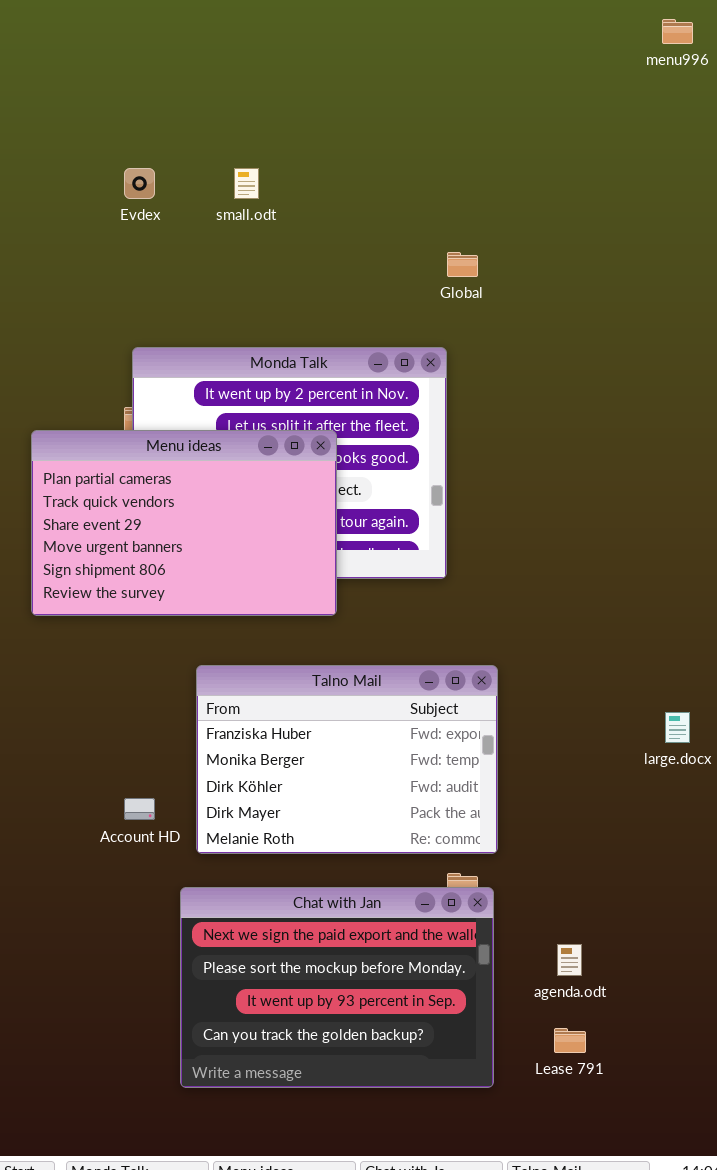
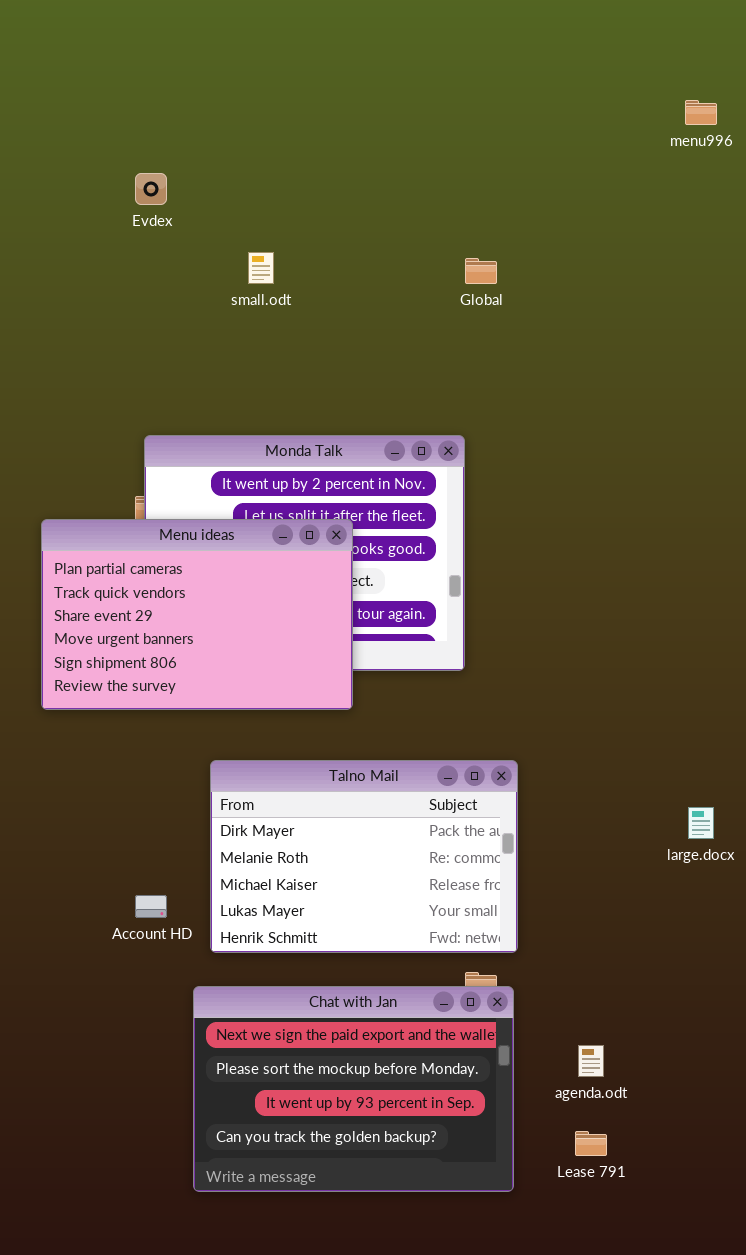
Evdex: [124,168,155,199] -> [135,173,167,205], moved
Global: [447,252,478,277] -> [465,258,497,284], moved
Talno Mail: [196,665,498,854] -> [210,760,518,953], scrolled down 3 rows

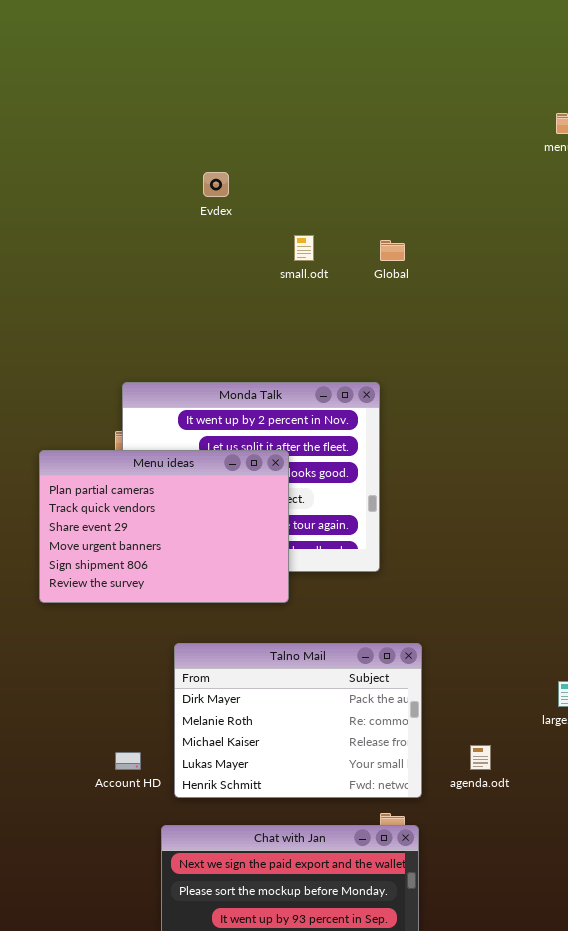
Evdex: [135,173,167,205] -> [203,172,229,197], moved
small.odt: [248,252,274,284] -> [294,235,314,261], moved
agenda.odt: [578,1045,604,1077] -> [470,745,491,770], moved

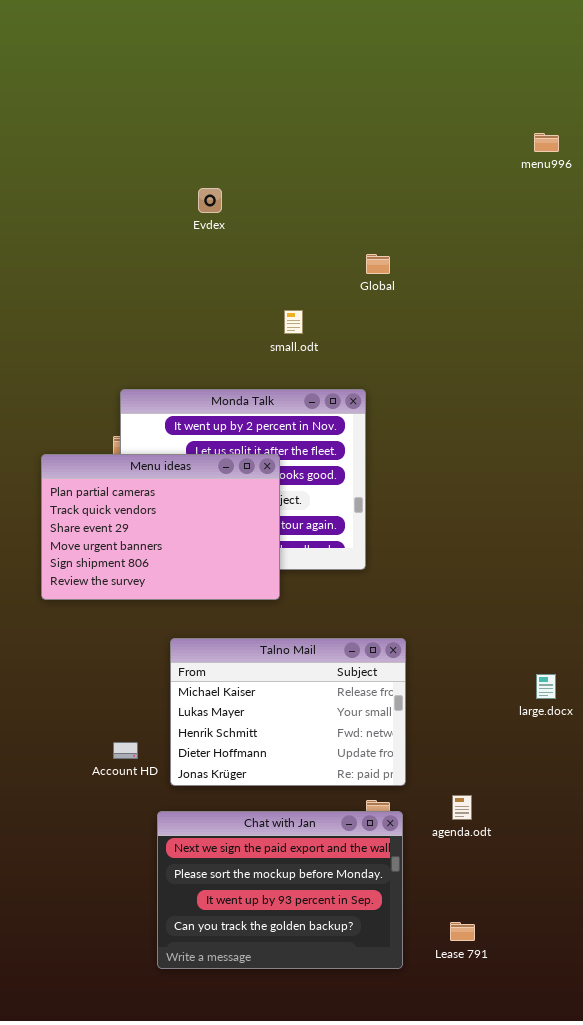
small.odt: [294,235,314,261] -> [284,310,303,334], moved
Talno Mail: [174,643,422,798] -> [170,638,406,786], scrolled down 2 rows
agenda.odt: [470,745,491,770] -> [452,795,472,820], moved

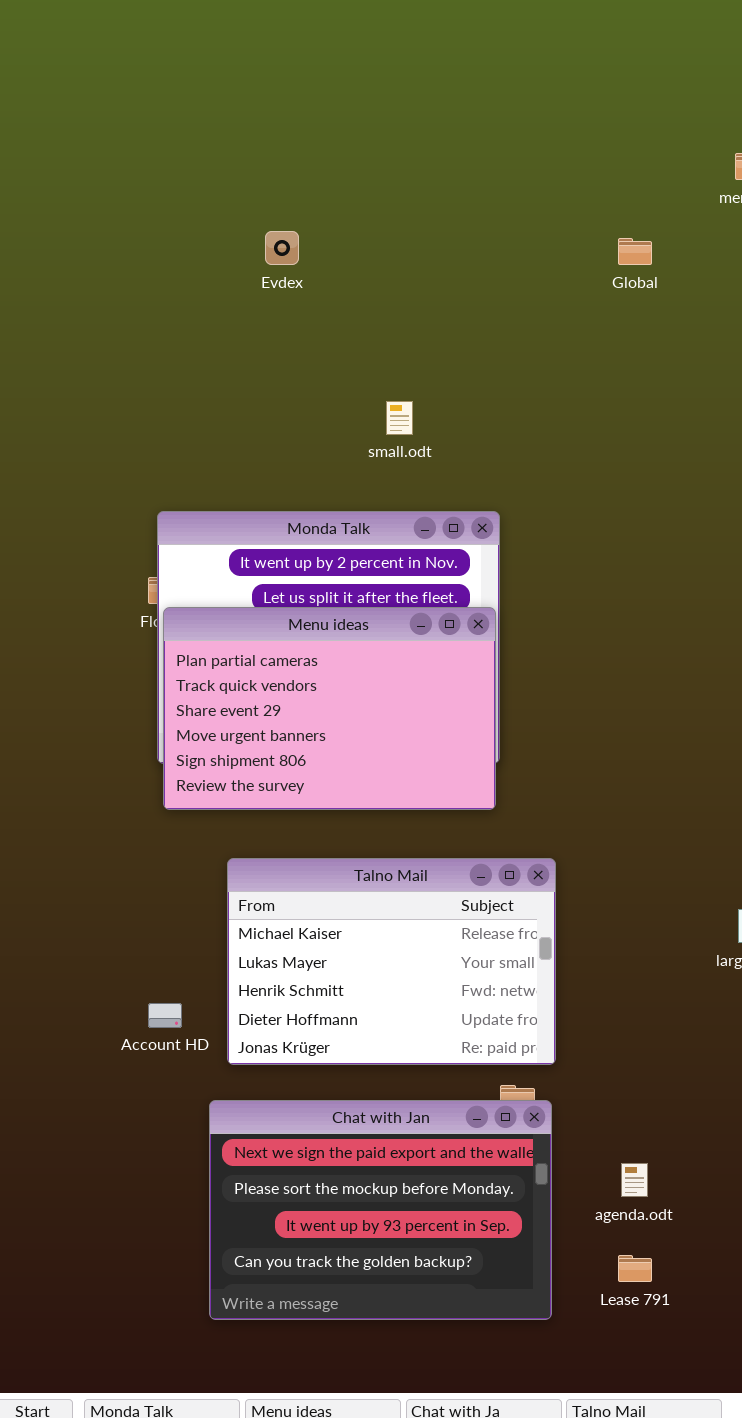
Global: [366,254,390,274] -> [618,238,652,265], moved
Menu ideas: [41,454,280,600] -> [163,607,496,810], moved
agenda.odt: [452,795,472,820] -> [621,1163,648,1197], moved

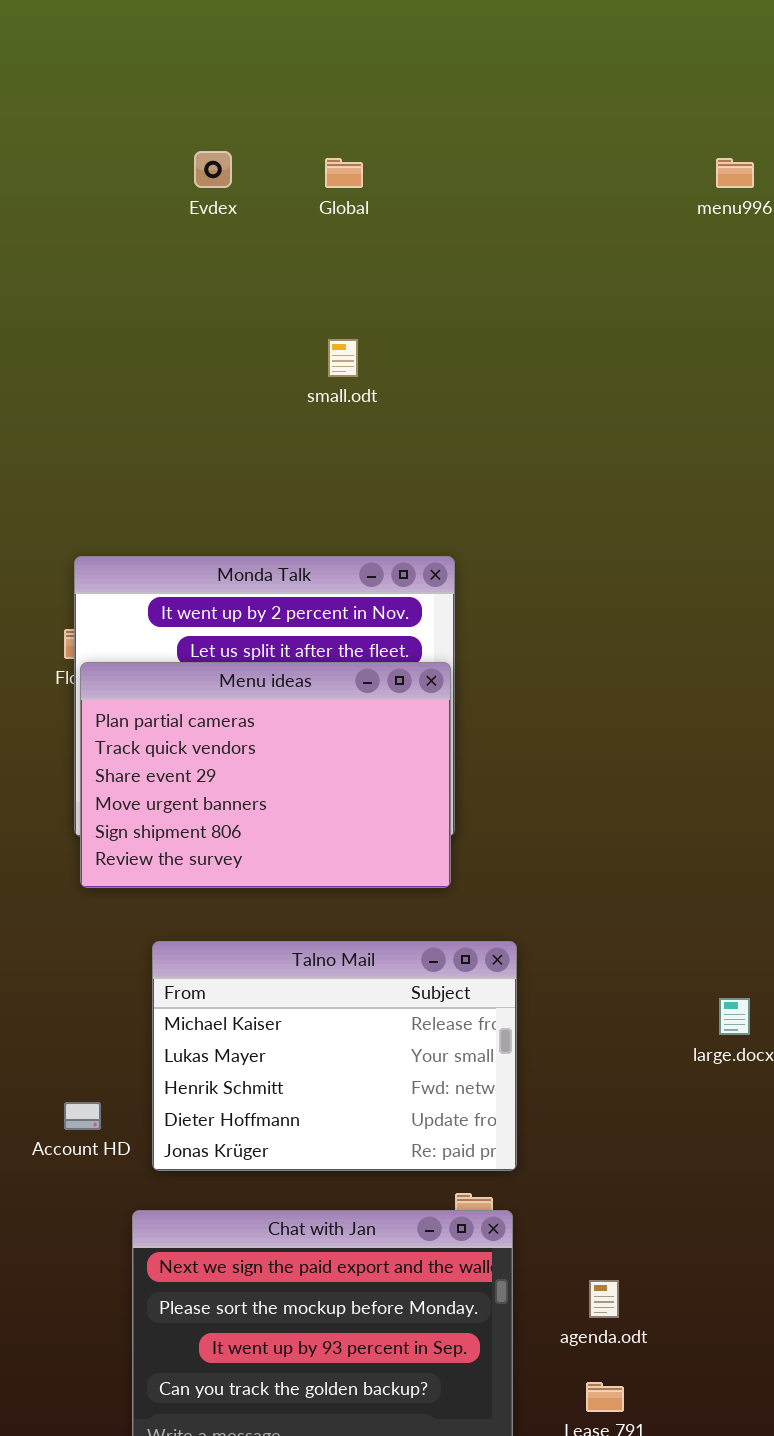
Evdex: [265,231,299,265] -> [194,151,232,188], moved
Global: [618,238,652,265] -> [325,158,363,188], moved
small.odt: [386,401,413,435] -> [328,339,358,377], moved

